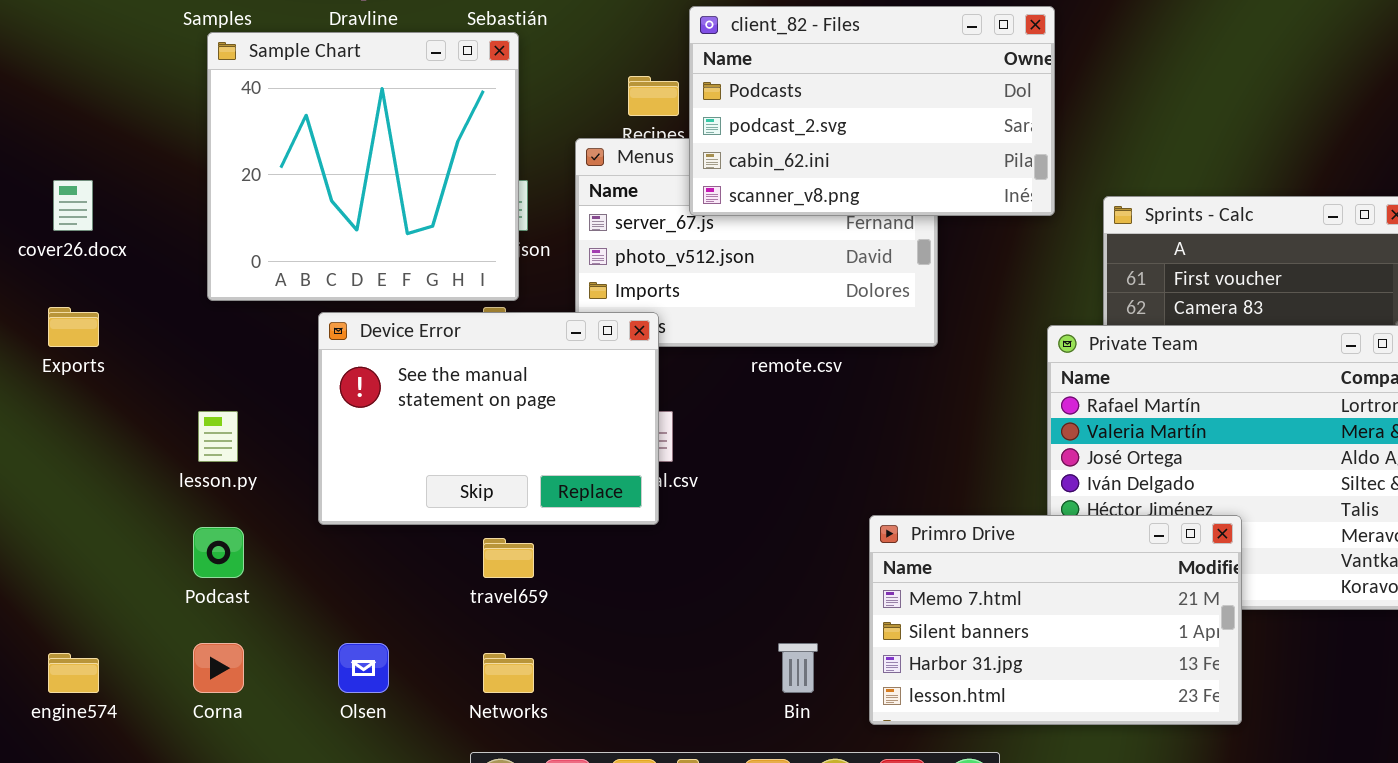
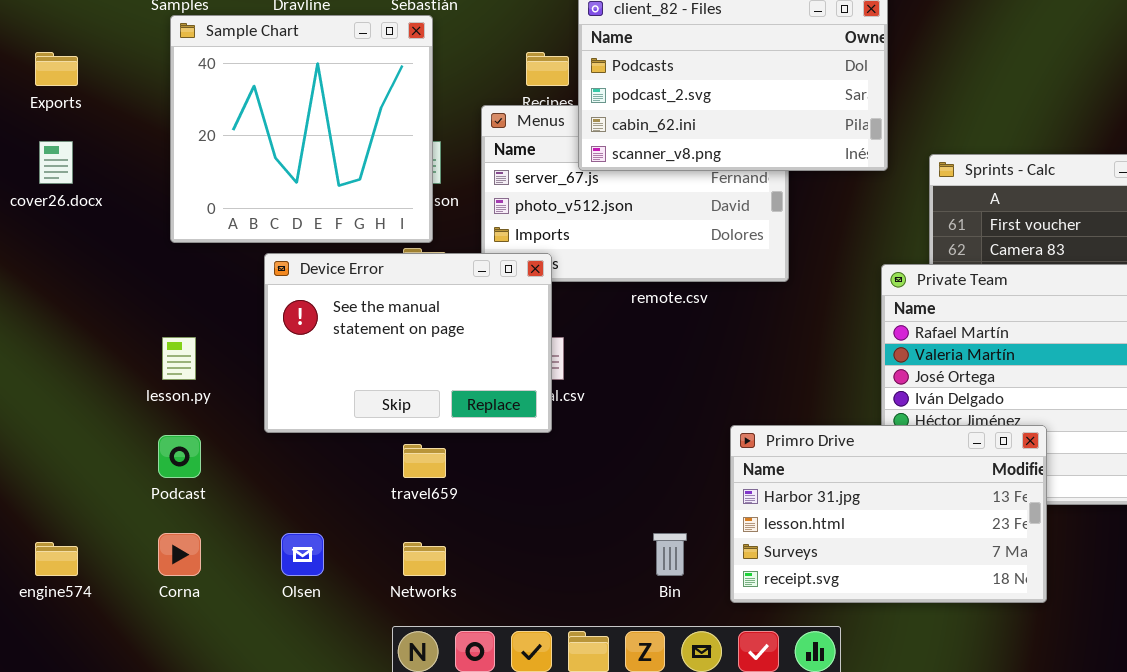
Exports: [48,307,99,347] -> [35,52,78,86], moved
Primro Drive: [869,515,1242,725] -> [730,425,1047,603], scrolled down 2 rows

